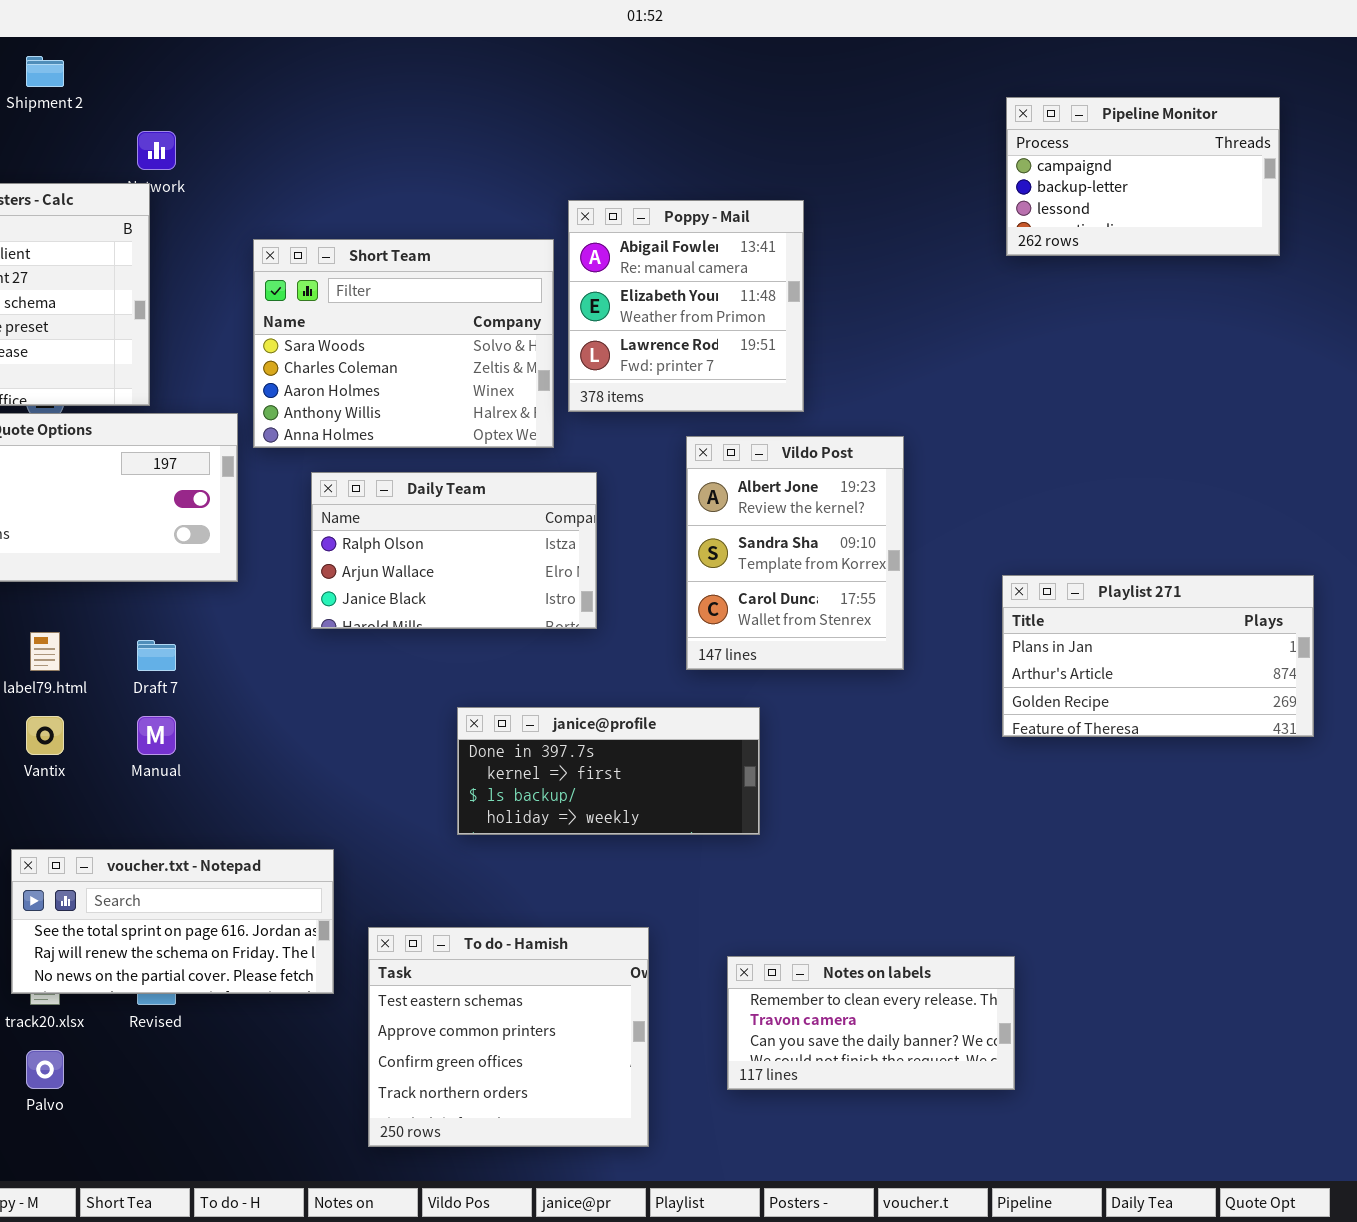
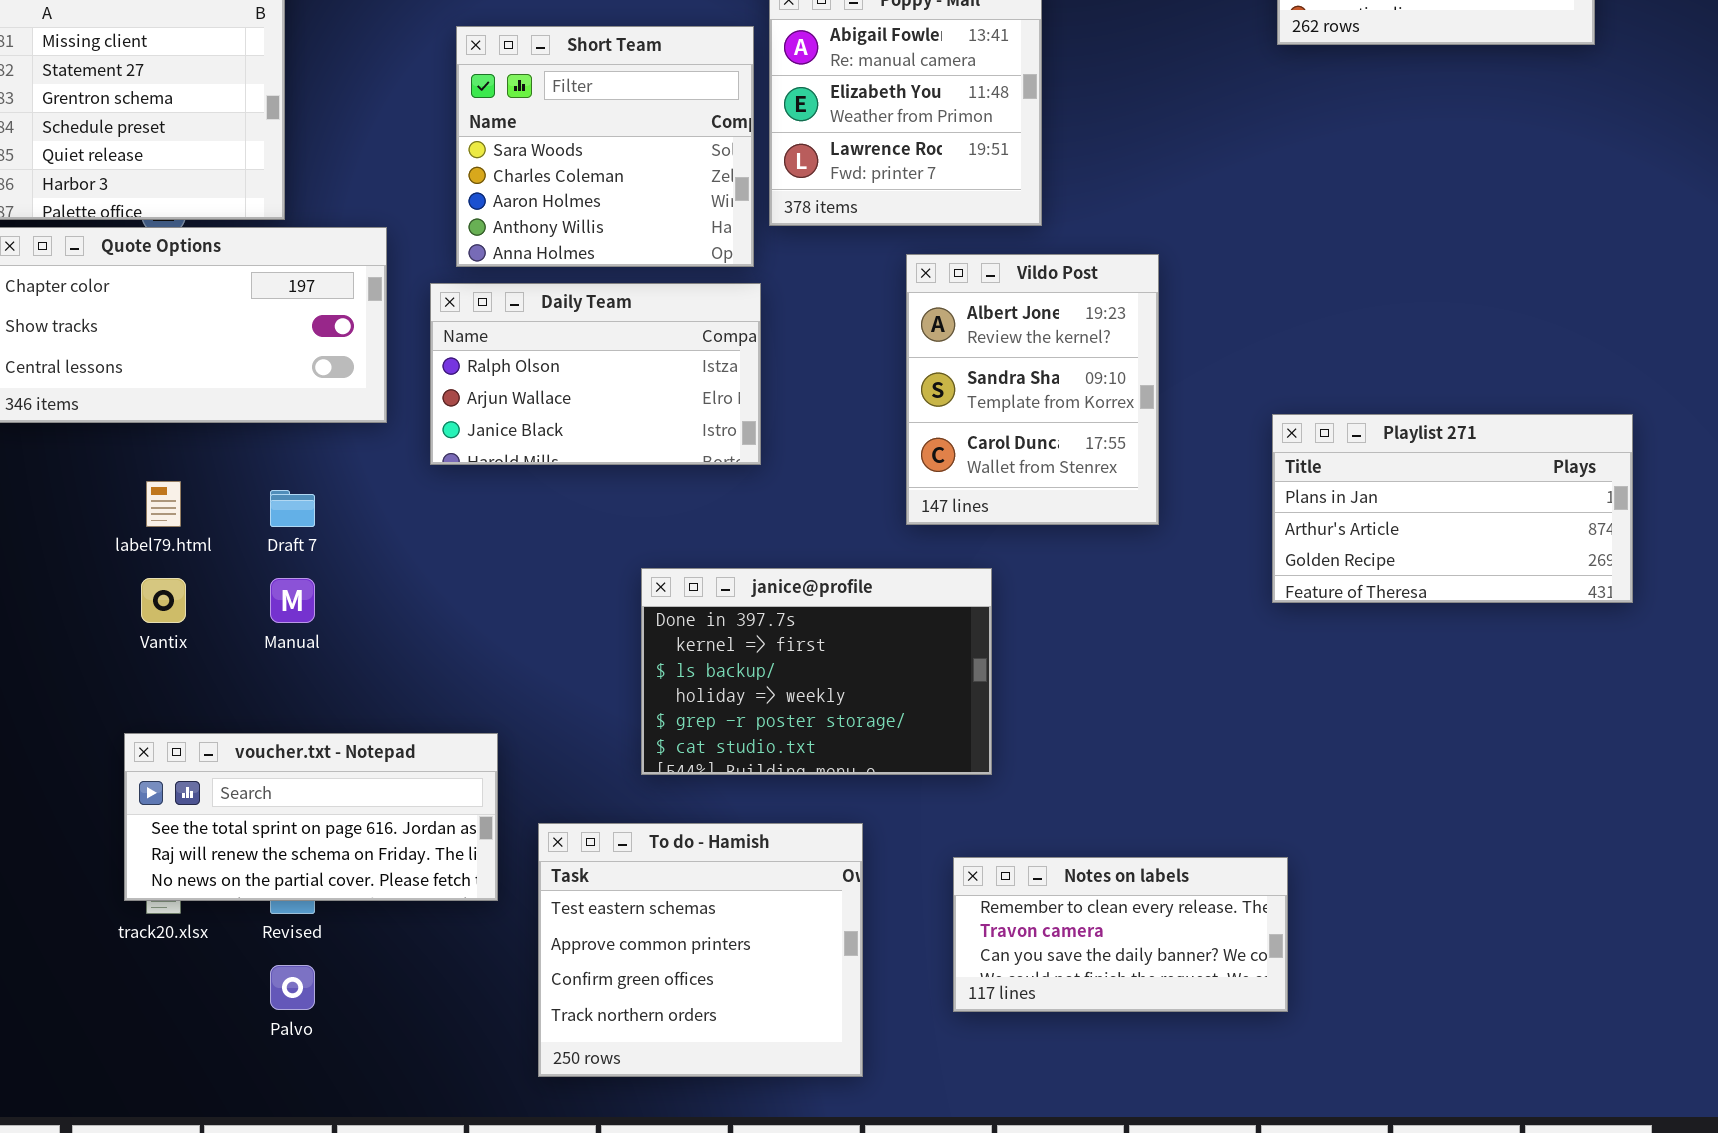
Short Team: [253,239,554,448] -> [456,26,754,267], resized
Daily Team: [311,472,597,629] -> [430,283,761,465], moved
janice@profile: [457,707,760,835] -> [641,568,992,775], resized
Palvo: [26,1050,64,1089] -> [270,965,315,1010], moved

